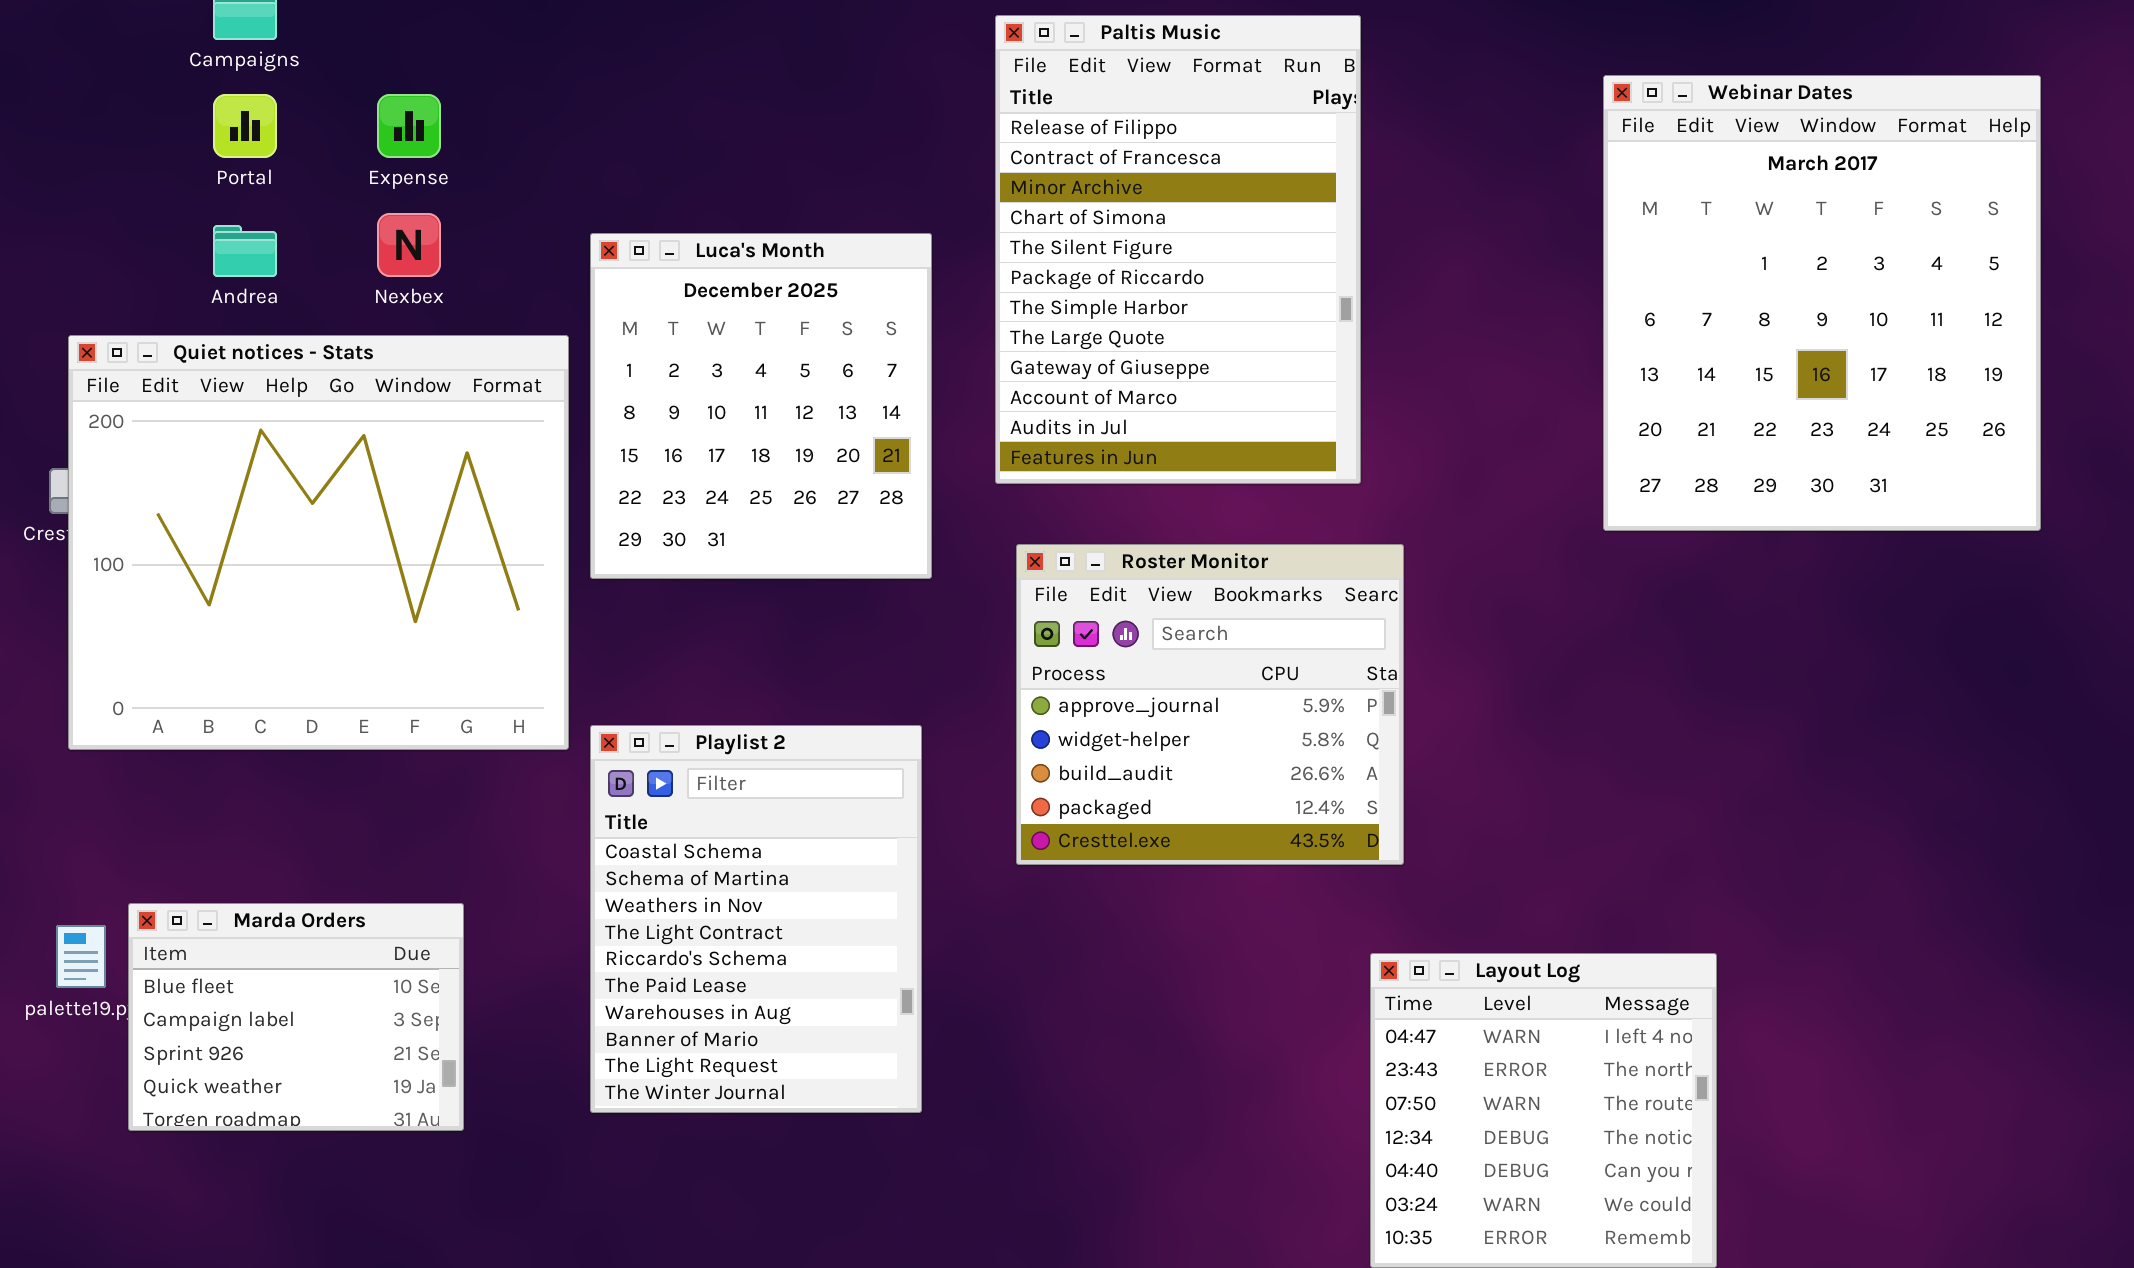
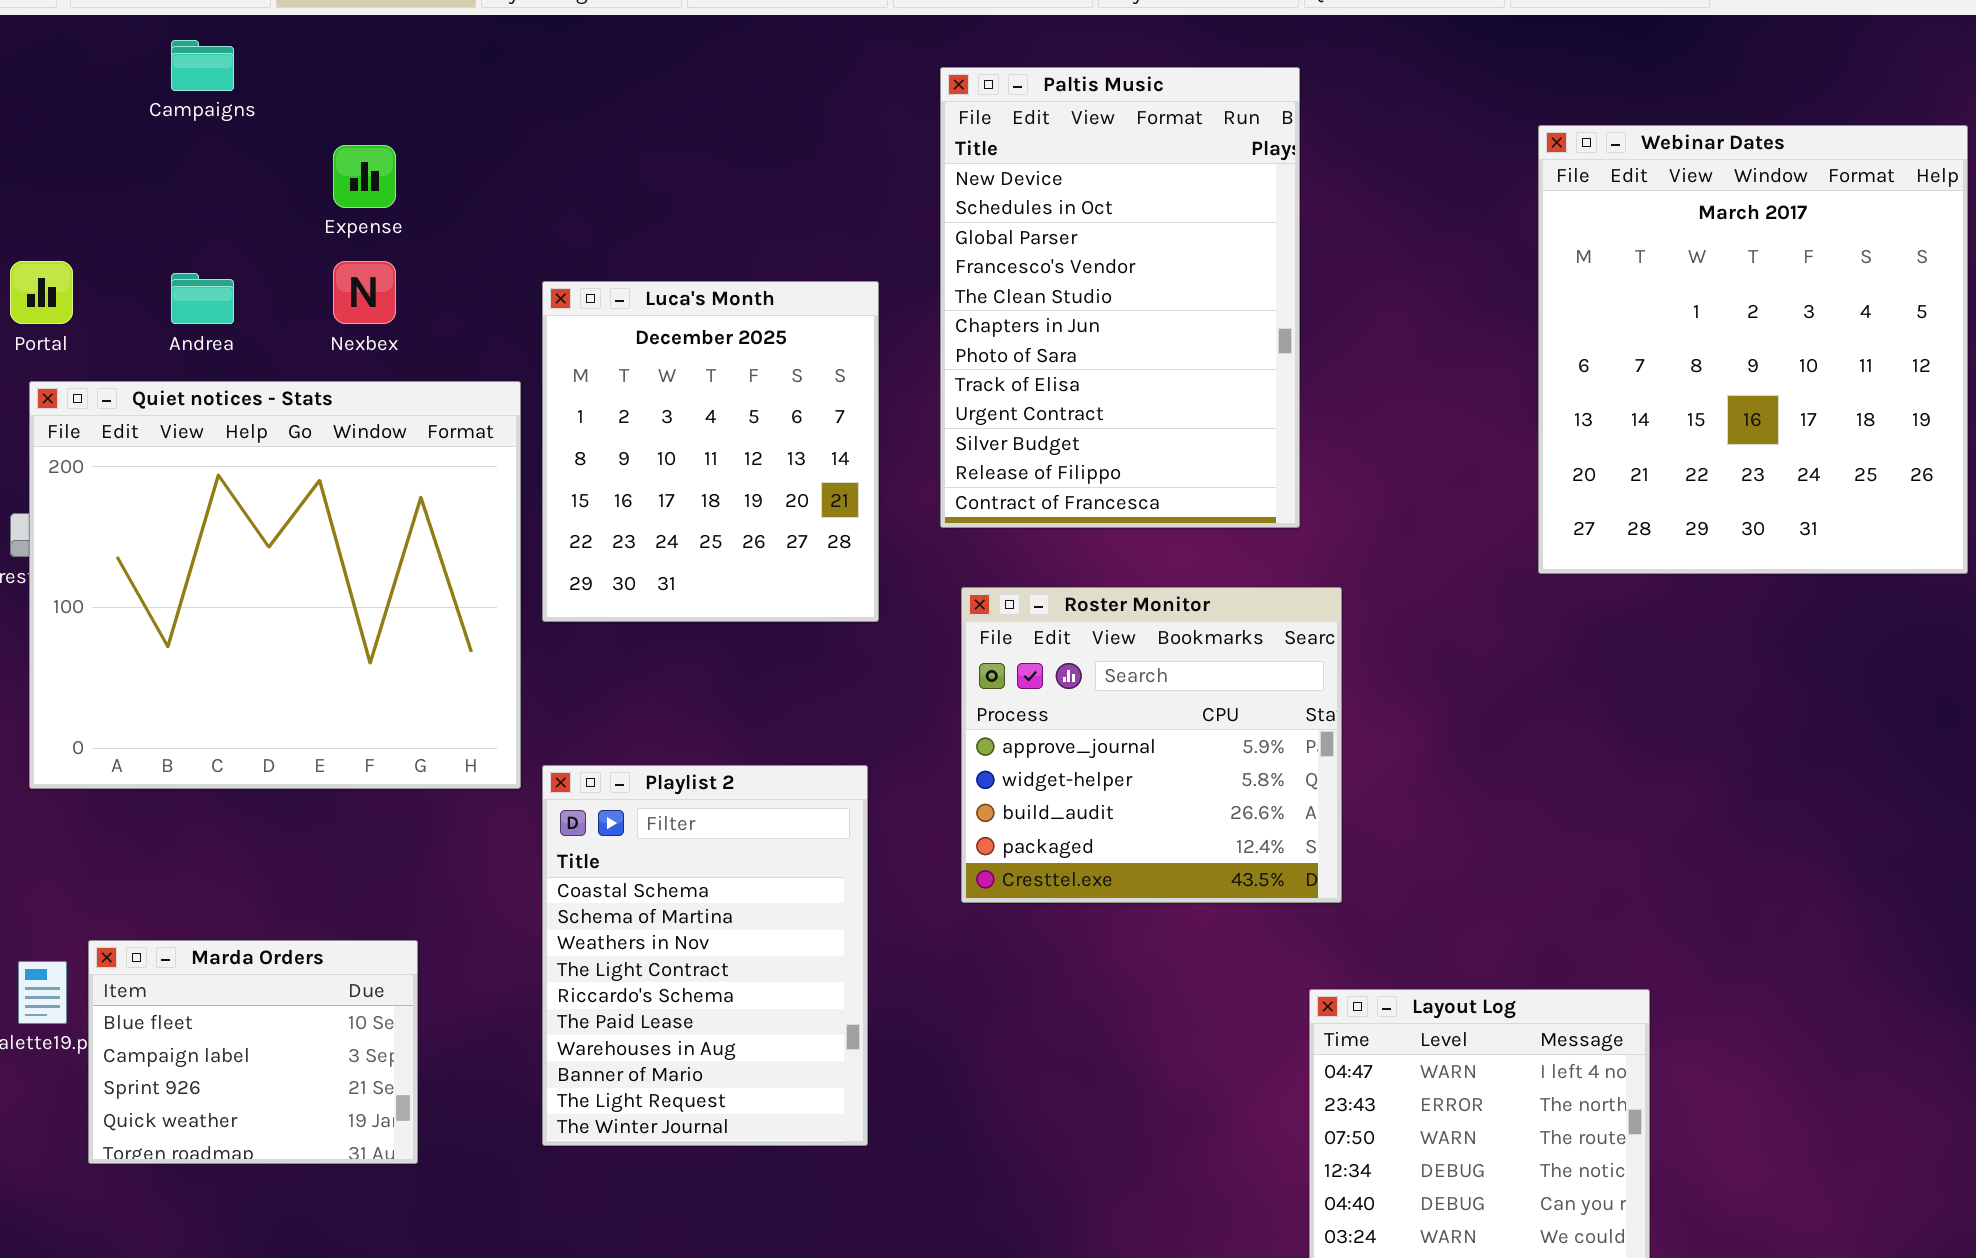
Paltis Music: [995,15,1361,484] -> [940,67,1300,528], scrolled up 10 rows
Portal: [213,94,277,158] -> [10,261,73,324], moved

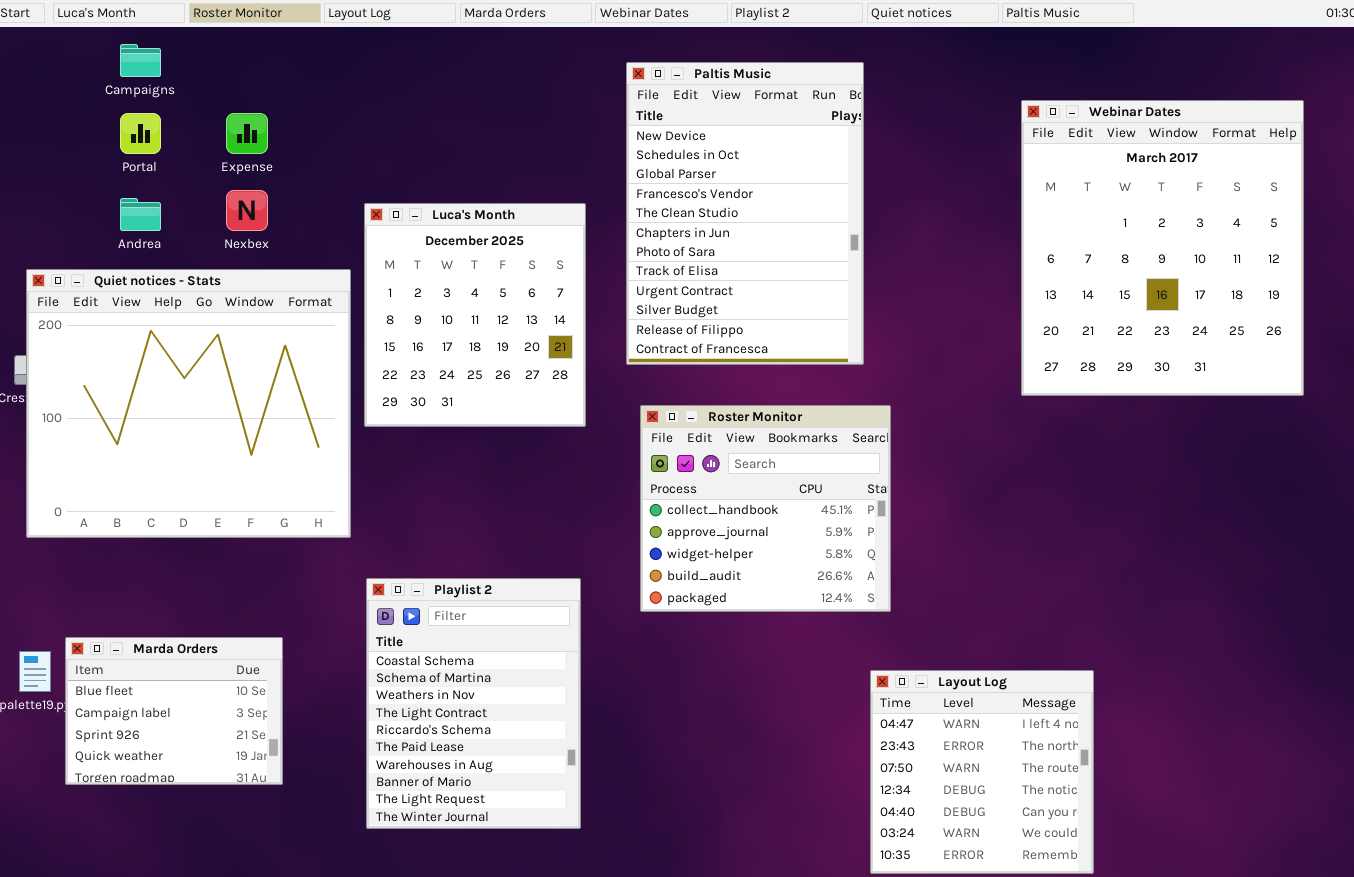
Portal: [10,261,73,324] -> [120,113,161,154], moved
Roster Monitor: [961,587,1342,903] -> [640,405,891,612], scrolled up 1 row
Playlist 2: [542,765,868,1146] -> [366,578,581,829], moved

